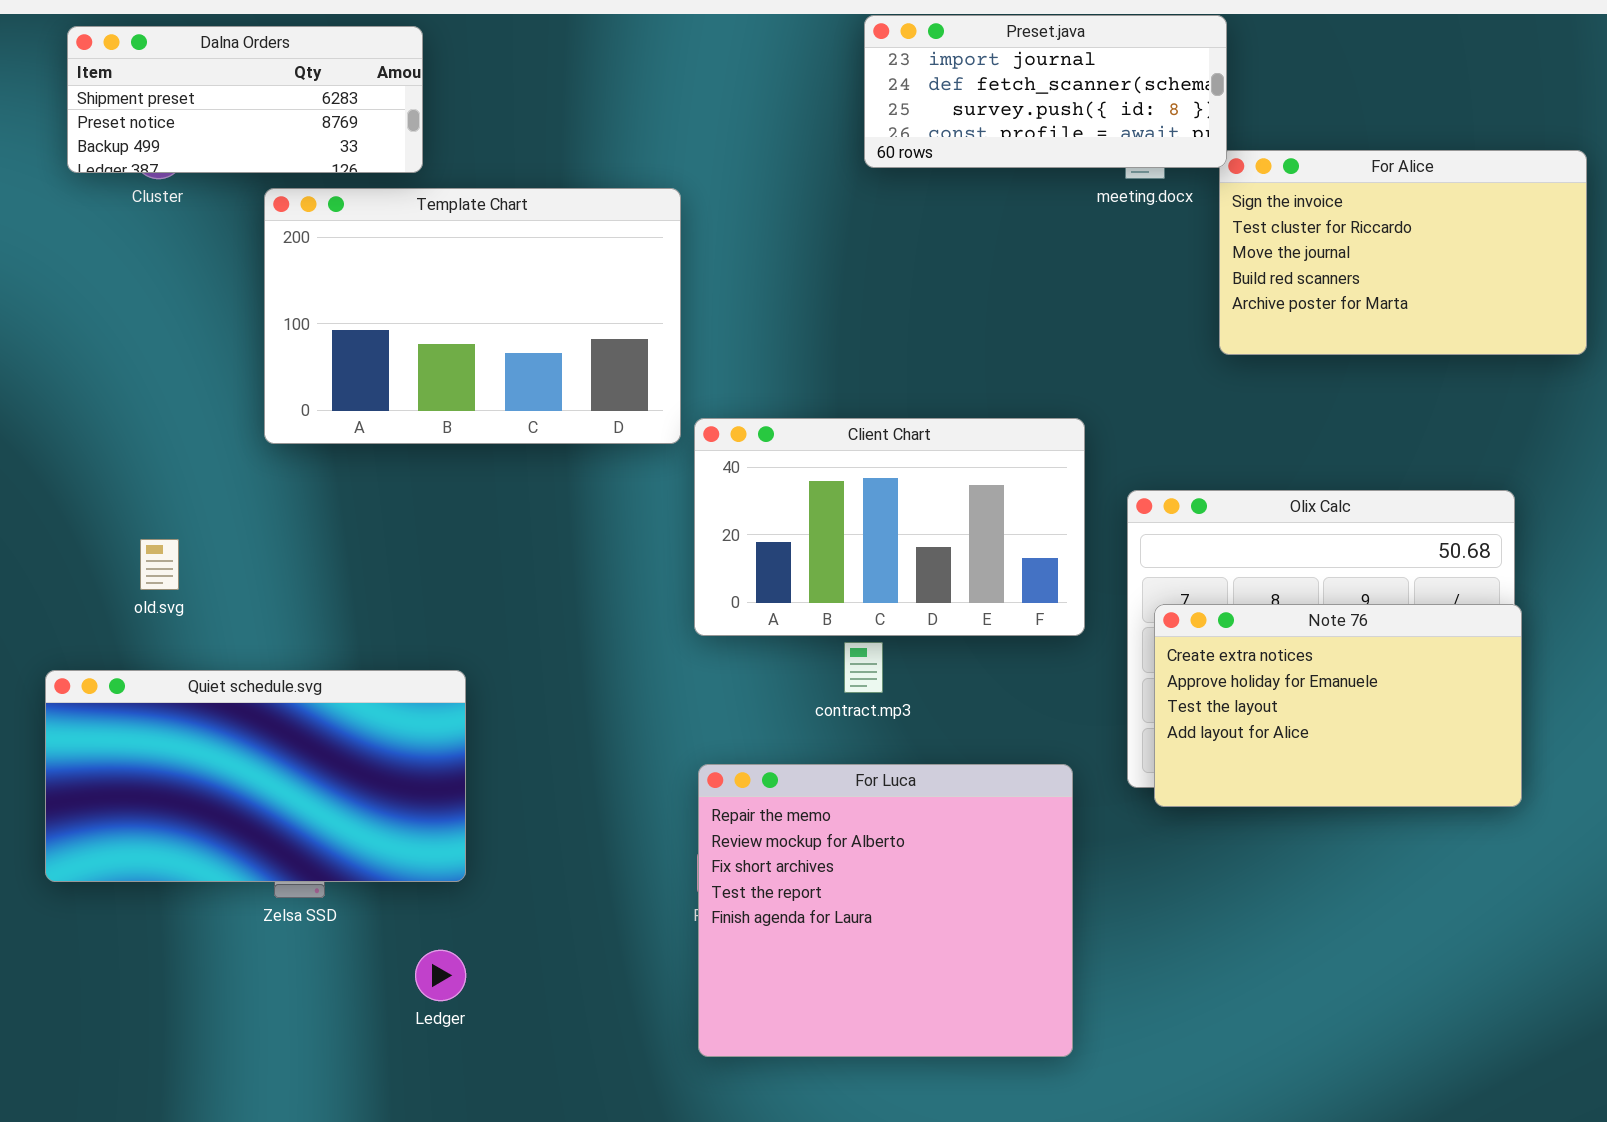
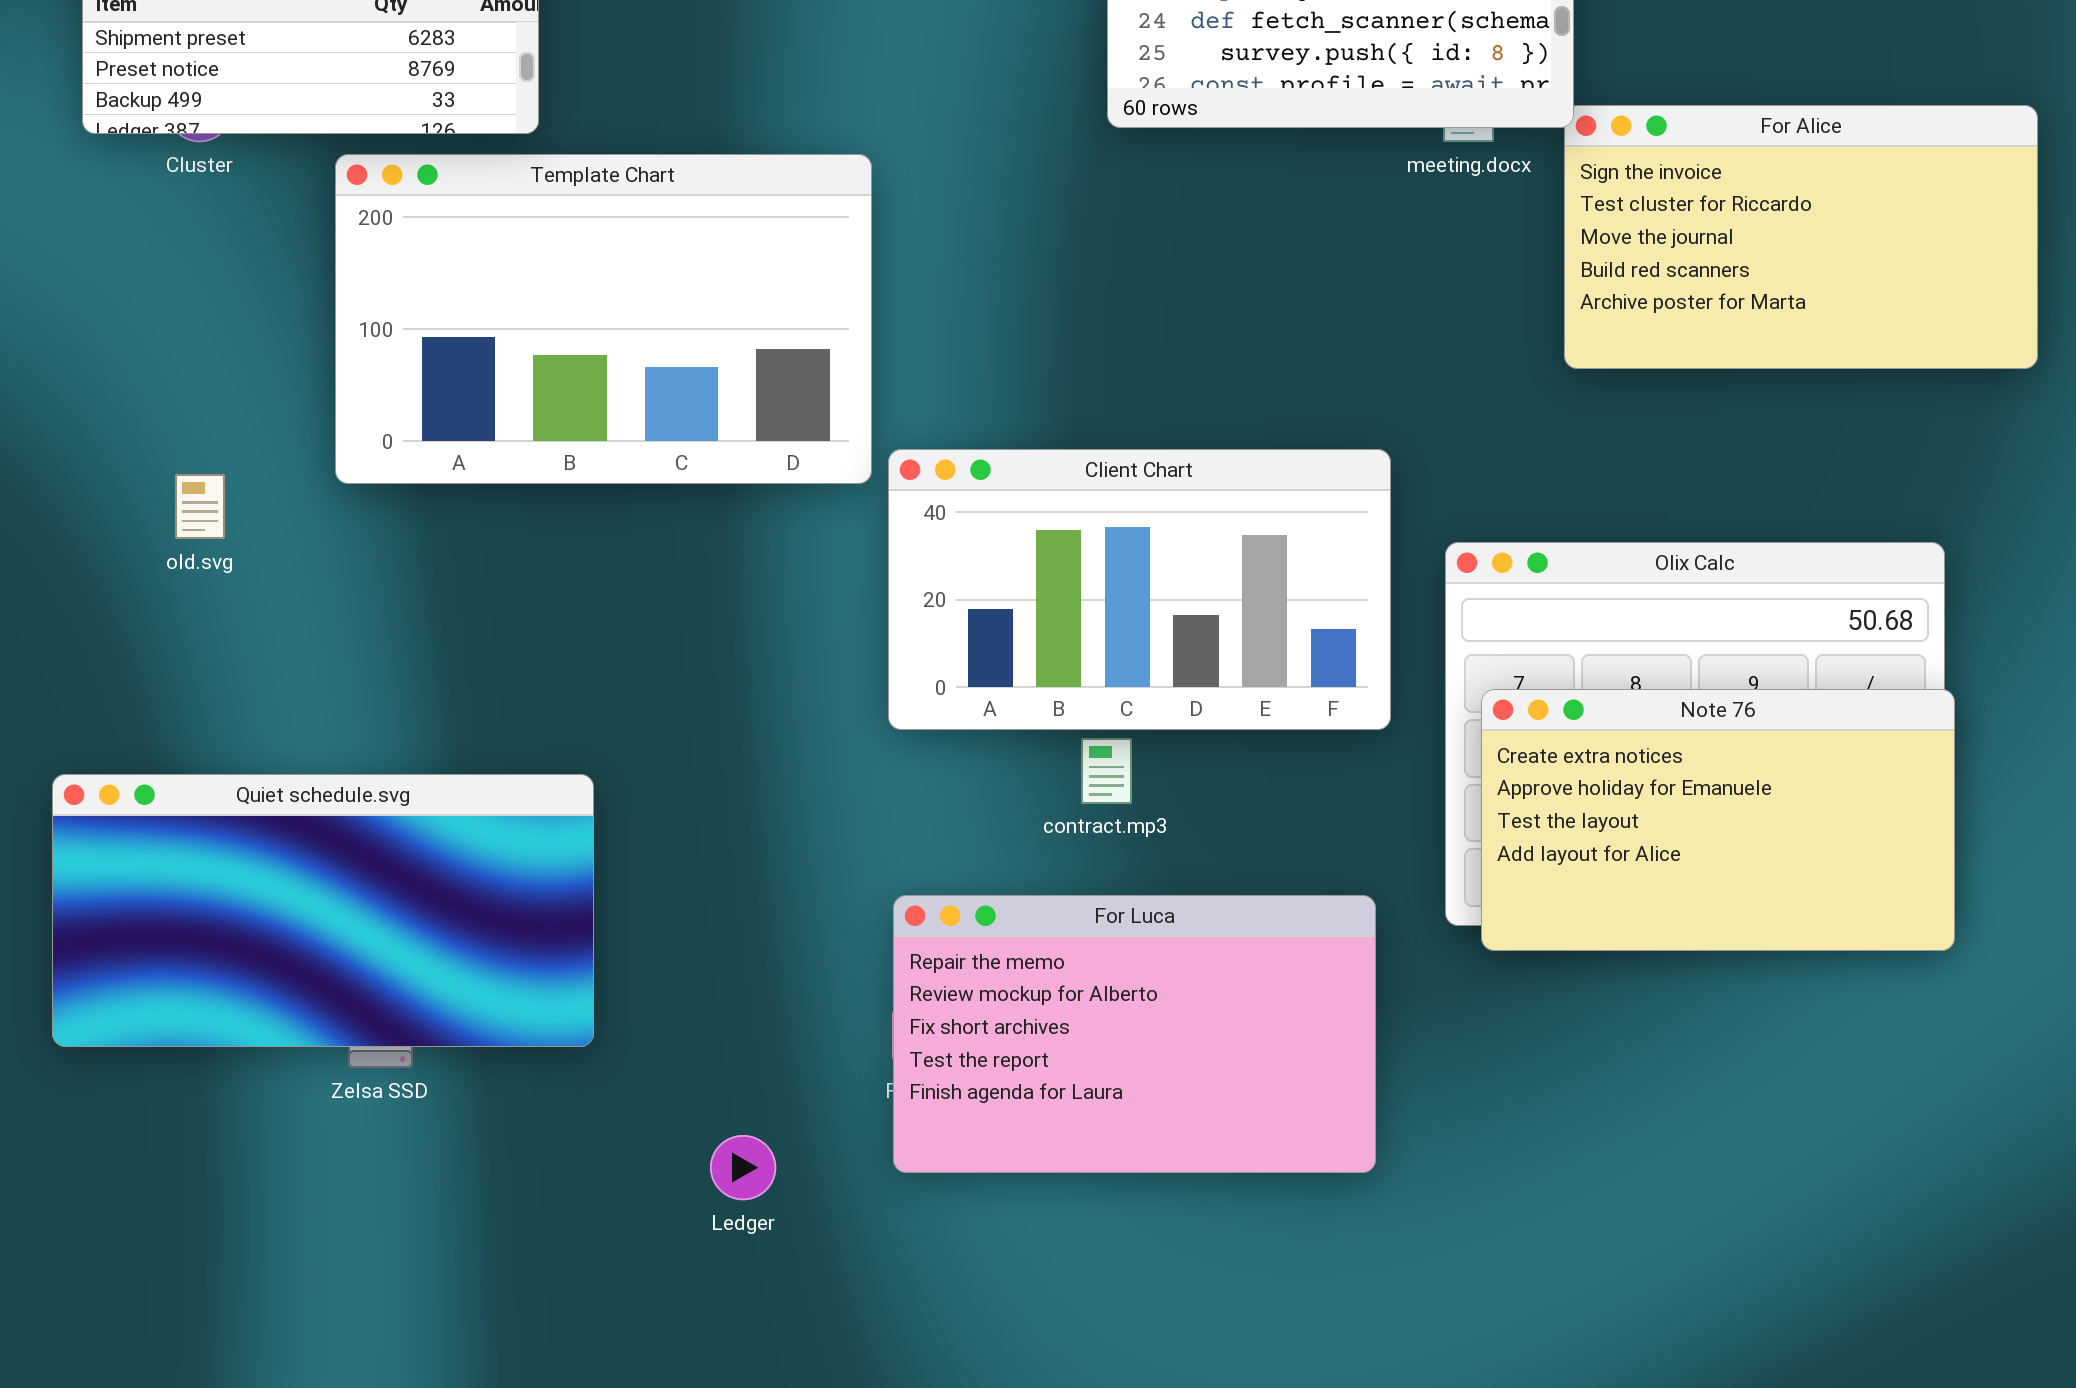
old.svg: [140,539,179,590] -> [175,474,225,539], moved
For Luca: [698,764,1073,1057] -> [893,895,1376,1173], resized
Ledger: [415,950,466,1001] -> [710,1135,776,1200], moved

